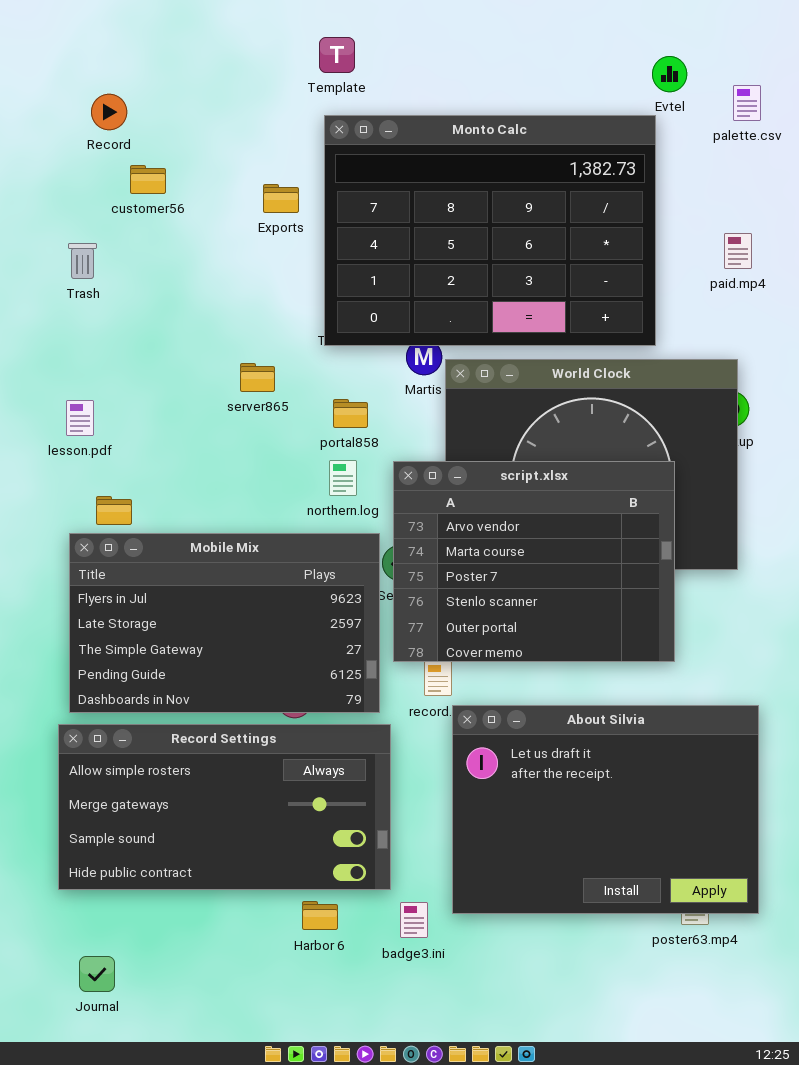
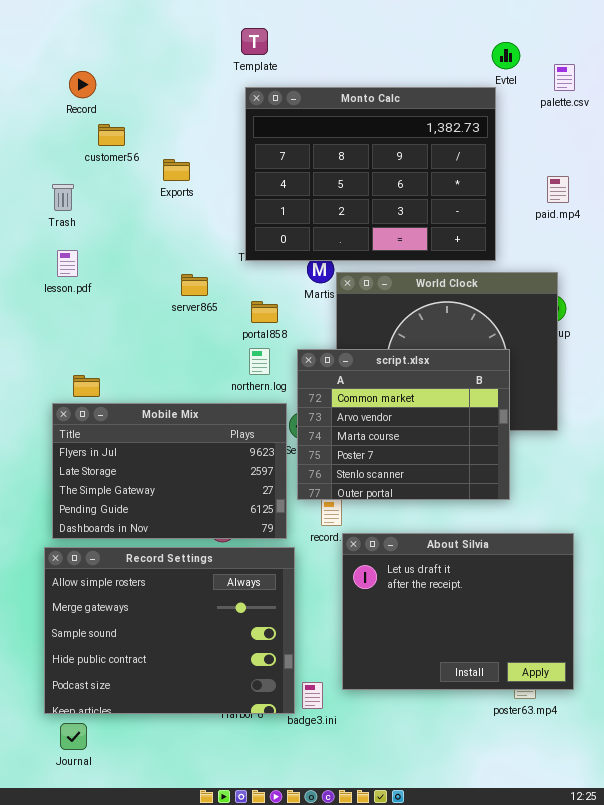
Exports: [263,184,299,213] -> [163,159,190,181], moved
lesson.pdf: [66,400,94,436] -> [57,250,78,277], moved
script.xlsx: [393,461,675,662] -> [297,349,510,500], scrolled up 1 row
Record Settings: [58,724,391,890] -> [44,547,295,714], resized

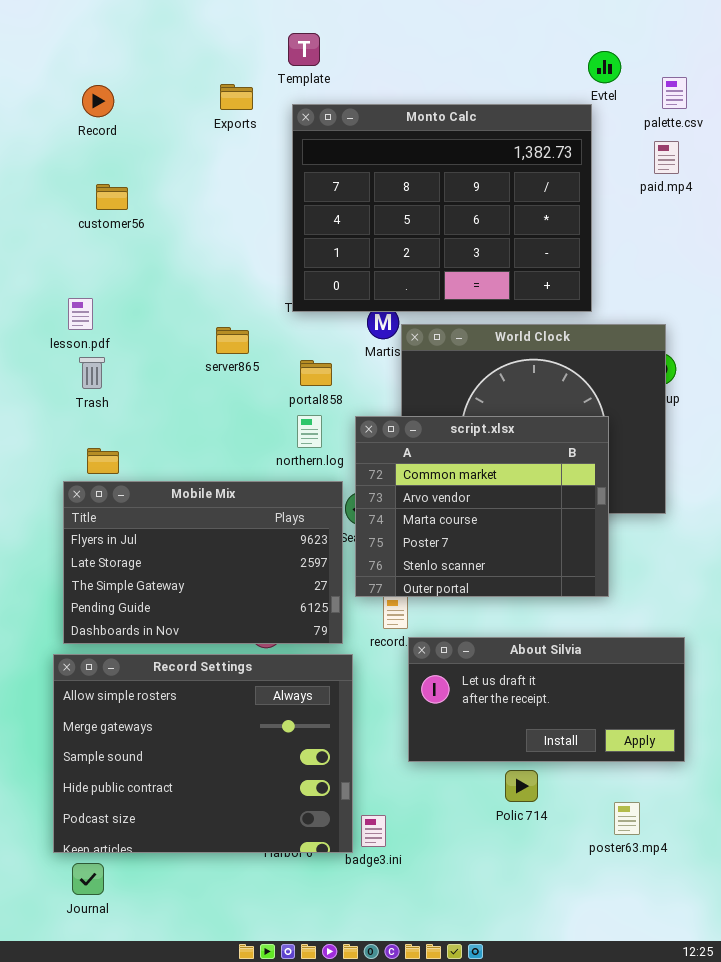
customer56: [98,124,125,146] -> [96,184,128,210], moved
Exports: [163,159,190,181] -> [220,84,253,110], moved
paid.mp4: [547,176,569,203] -> [654,141,679,174], moved
Trash: [52,184,74,211] -> [79,357,105,389], moved
About Silvia: [342,533,574,690] -> [408,637,685,762], resized

